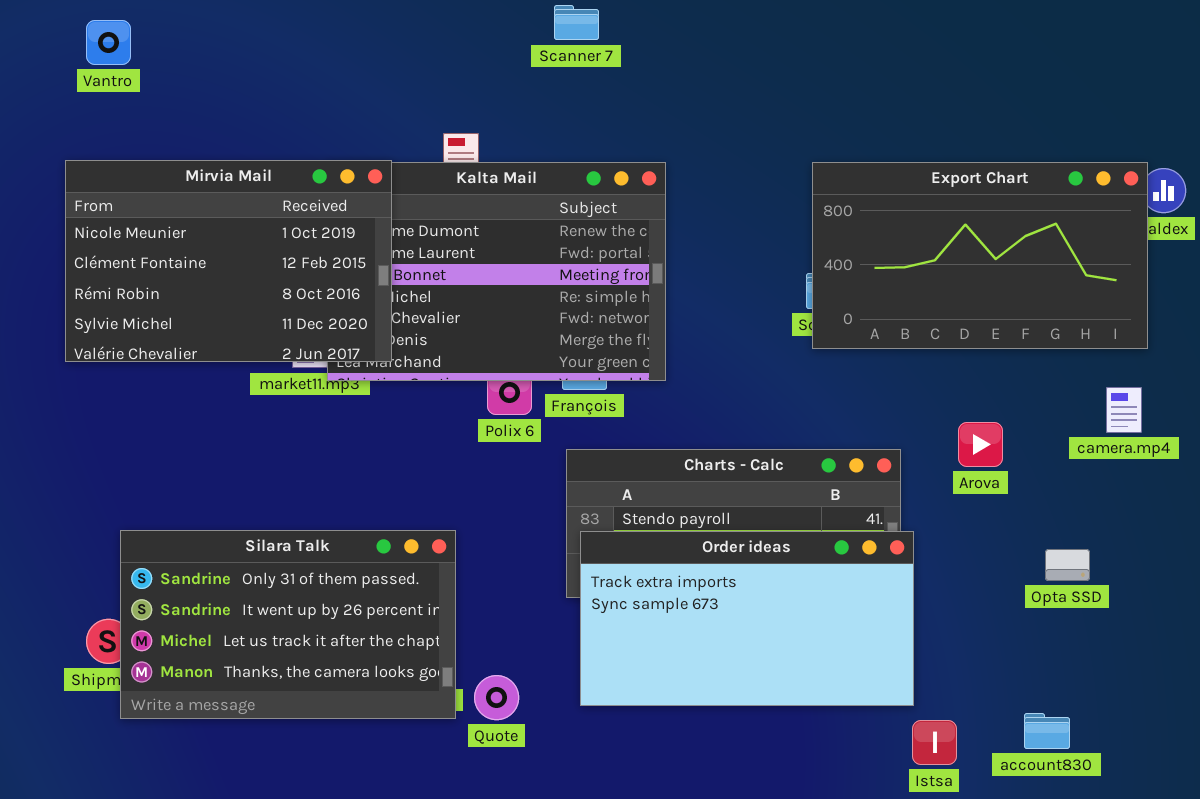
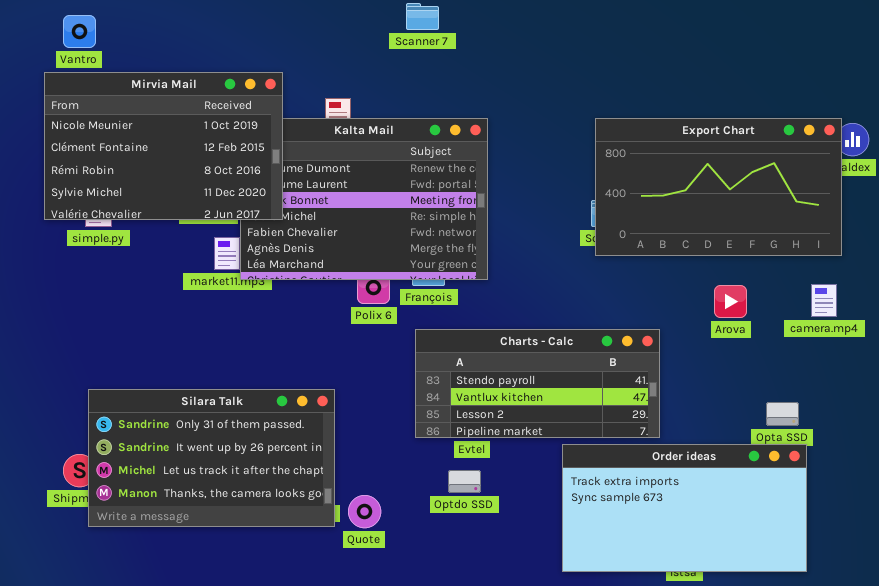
Mirvia Mail: [65,160,392,362] -> [44,72,283,220], moved
Arova: [958,422,1003,467] -> [714,285,747,318], moved
Order ideas: [580,531,914,706] -> [562,444,807,572], moved

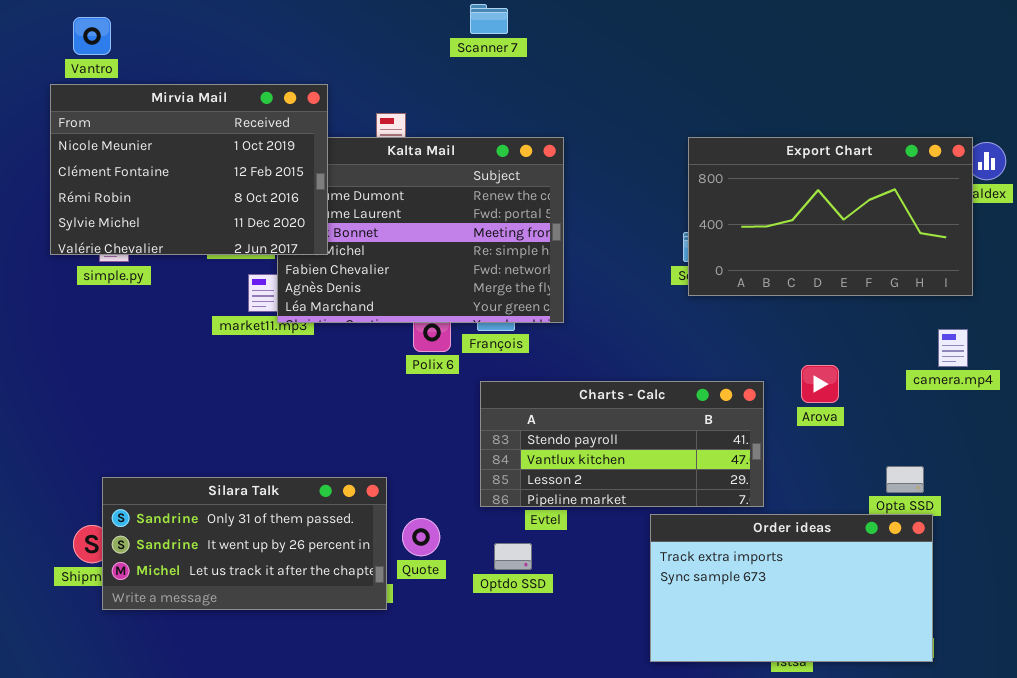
Arova: [714,285,747,318] -> [801,365,839,403], moved
Silara Talk: [88,389,335,527] -> [102,477,387,610], resized
Optdo SSD: [448,470,481,493] -> [494,543,532,570], moved
Quote: [348,495,381,528] -> [402,518,440,556], moved

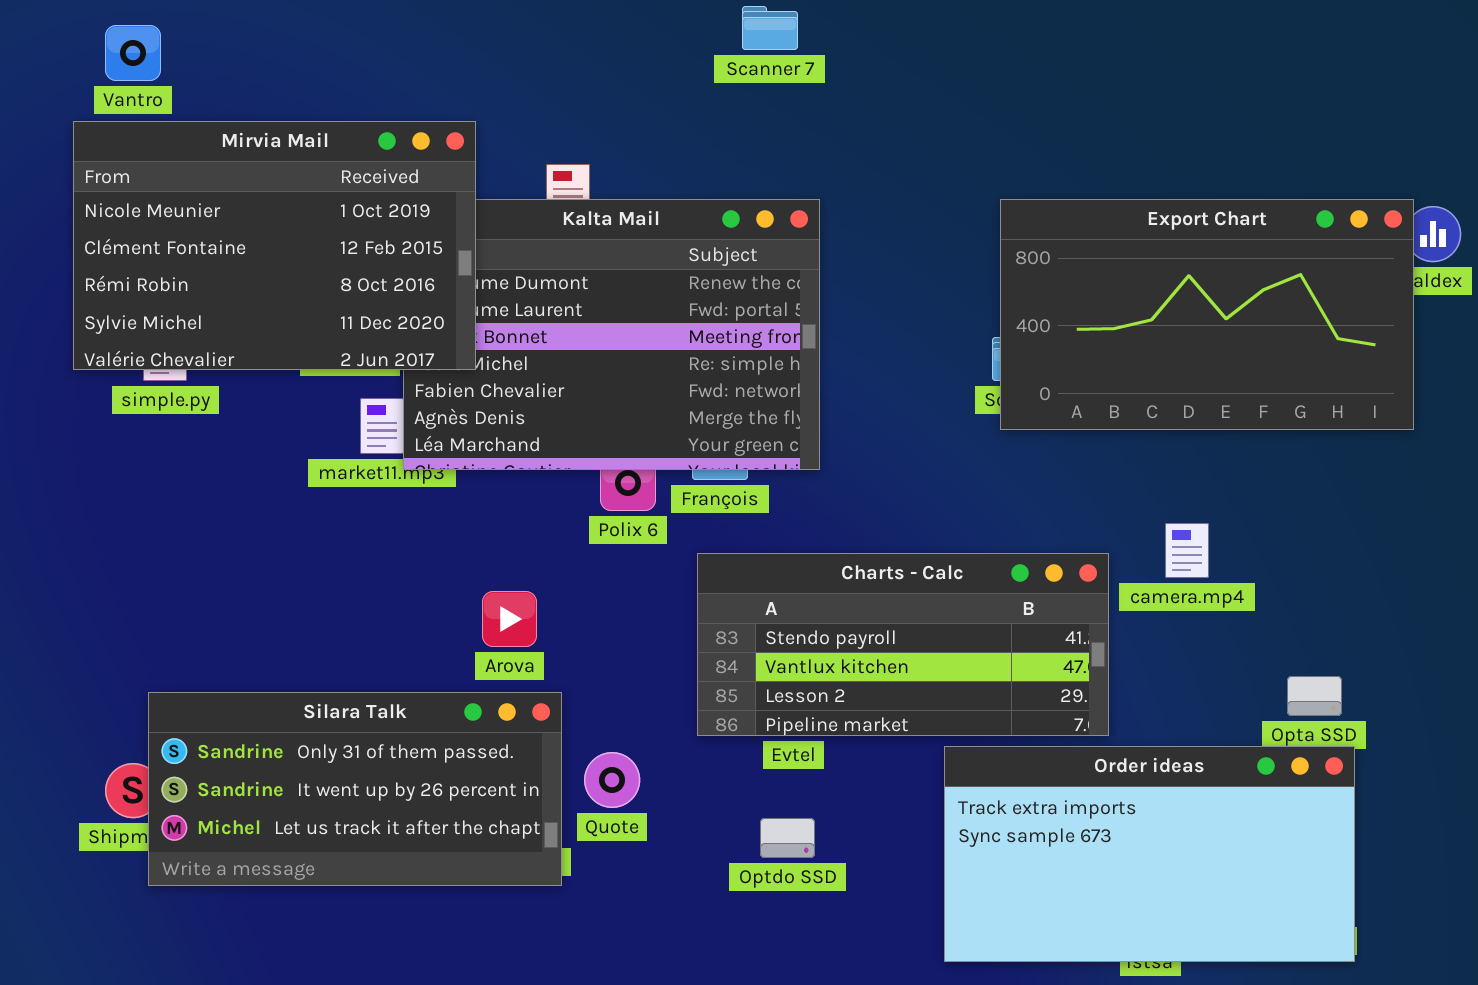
Scanner 7: [470,4,508,34] -> [742,6,798,50], moved
camera.mp4: [938,329,968,367] -> [1165,523,1209,578], moved
Arova: [801,365,839,403] -> [482,591,537,647], moved
Optdo SSD: [494,543,532,570] -> [760,818,815,858], moved

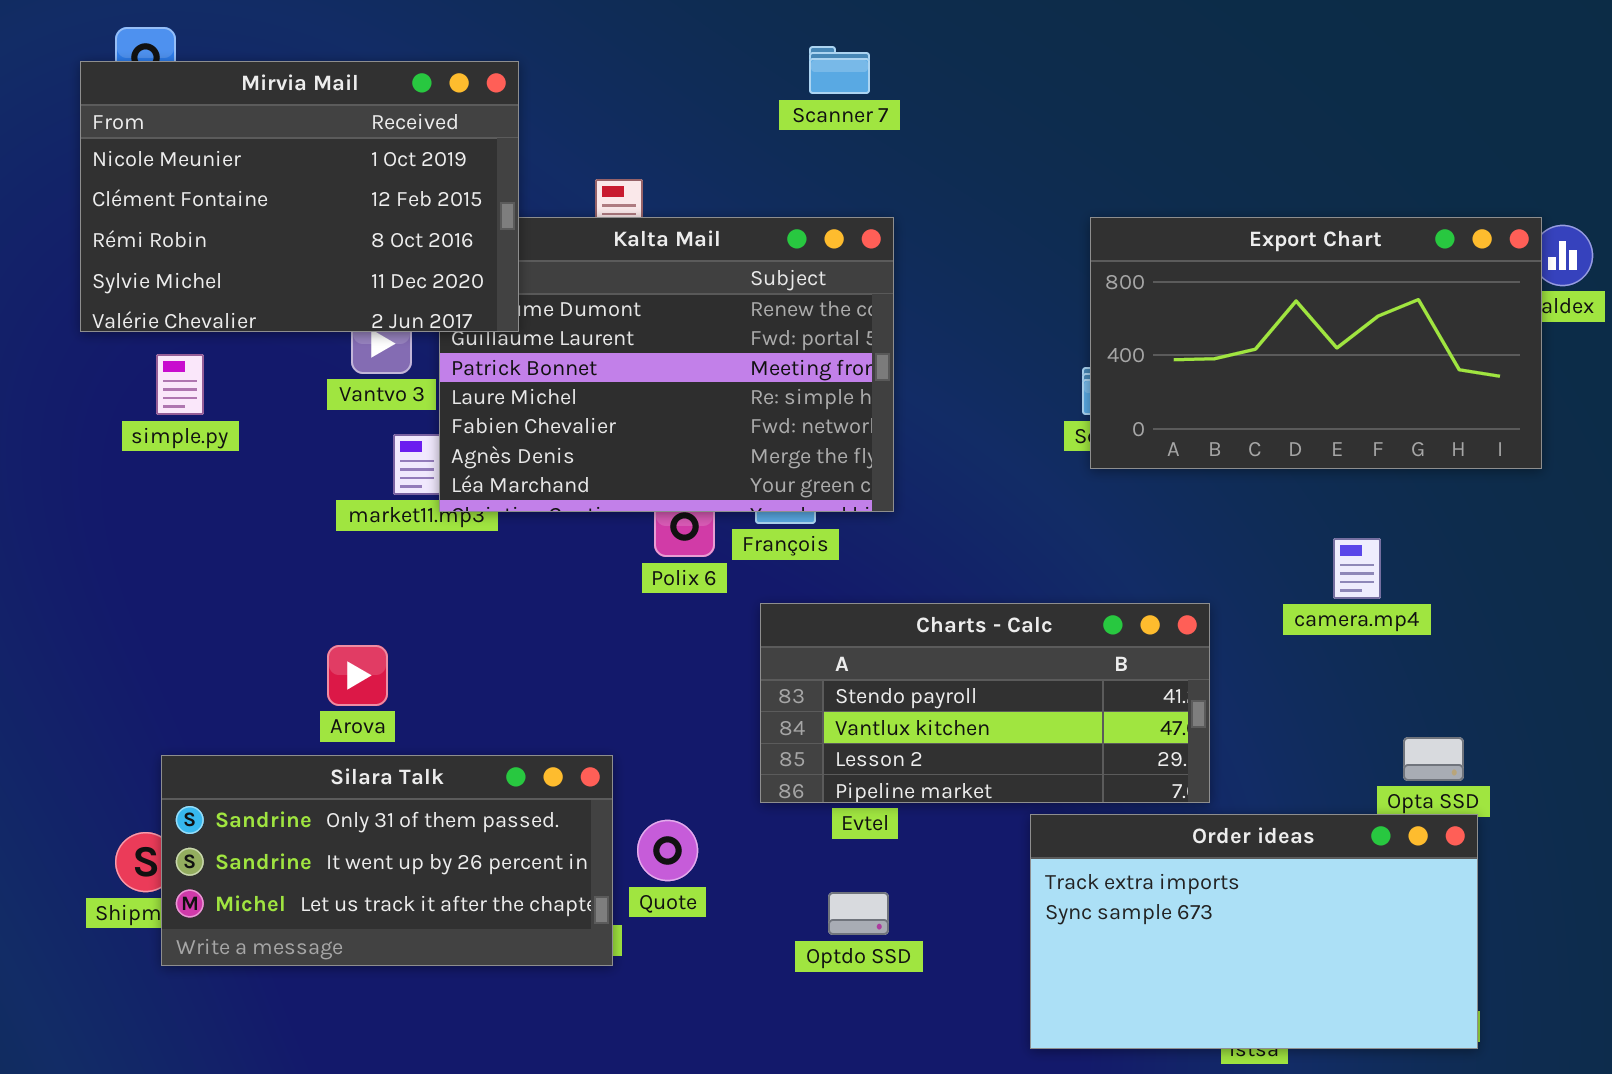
Scanner 7: [742,6,798,50] -> [809,46,870,94], moved
Mirvia Mail: [73,121,476,370] -> [80,61,519,332], moved
camera.mp4: [1165,523,1209,578] -> [1333,538,1381,599], moved
Arova: [482,591,537,647] -> [327,645,388,706], moved

